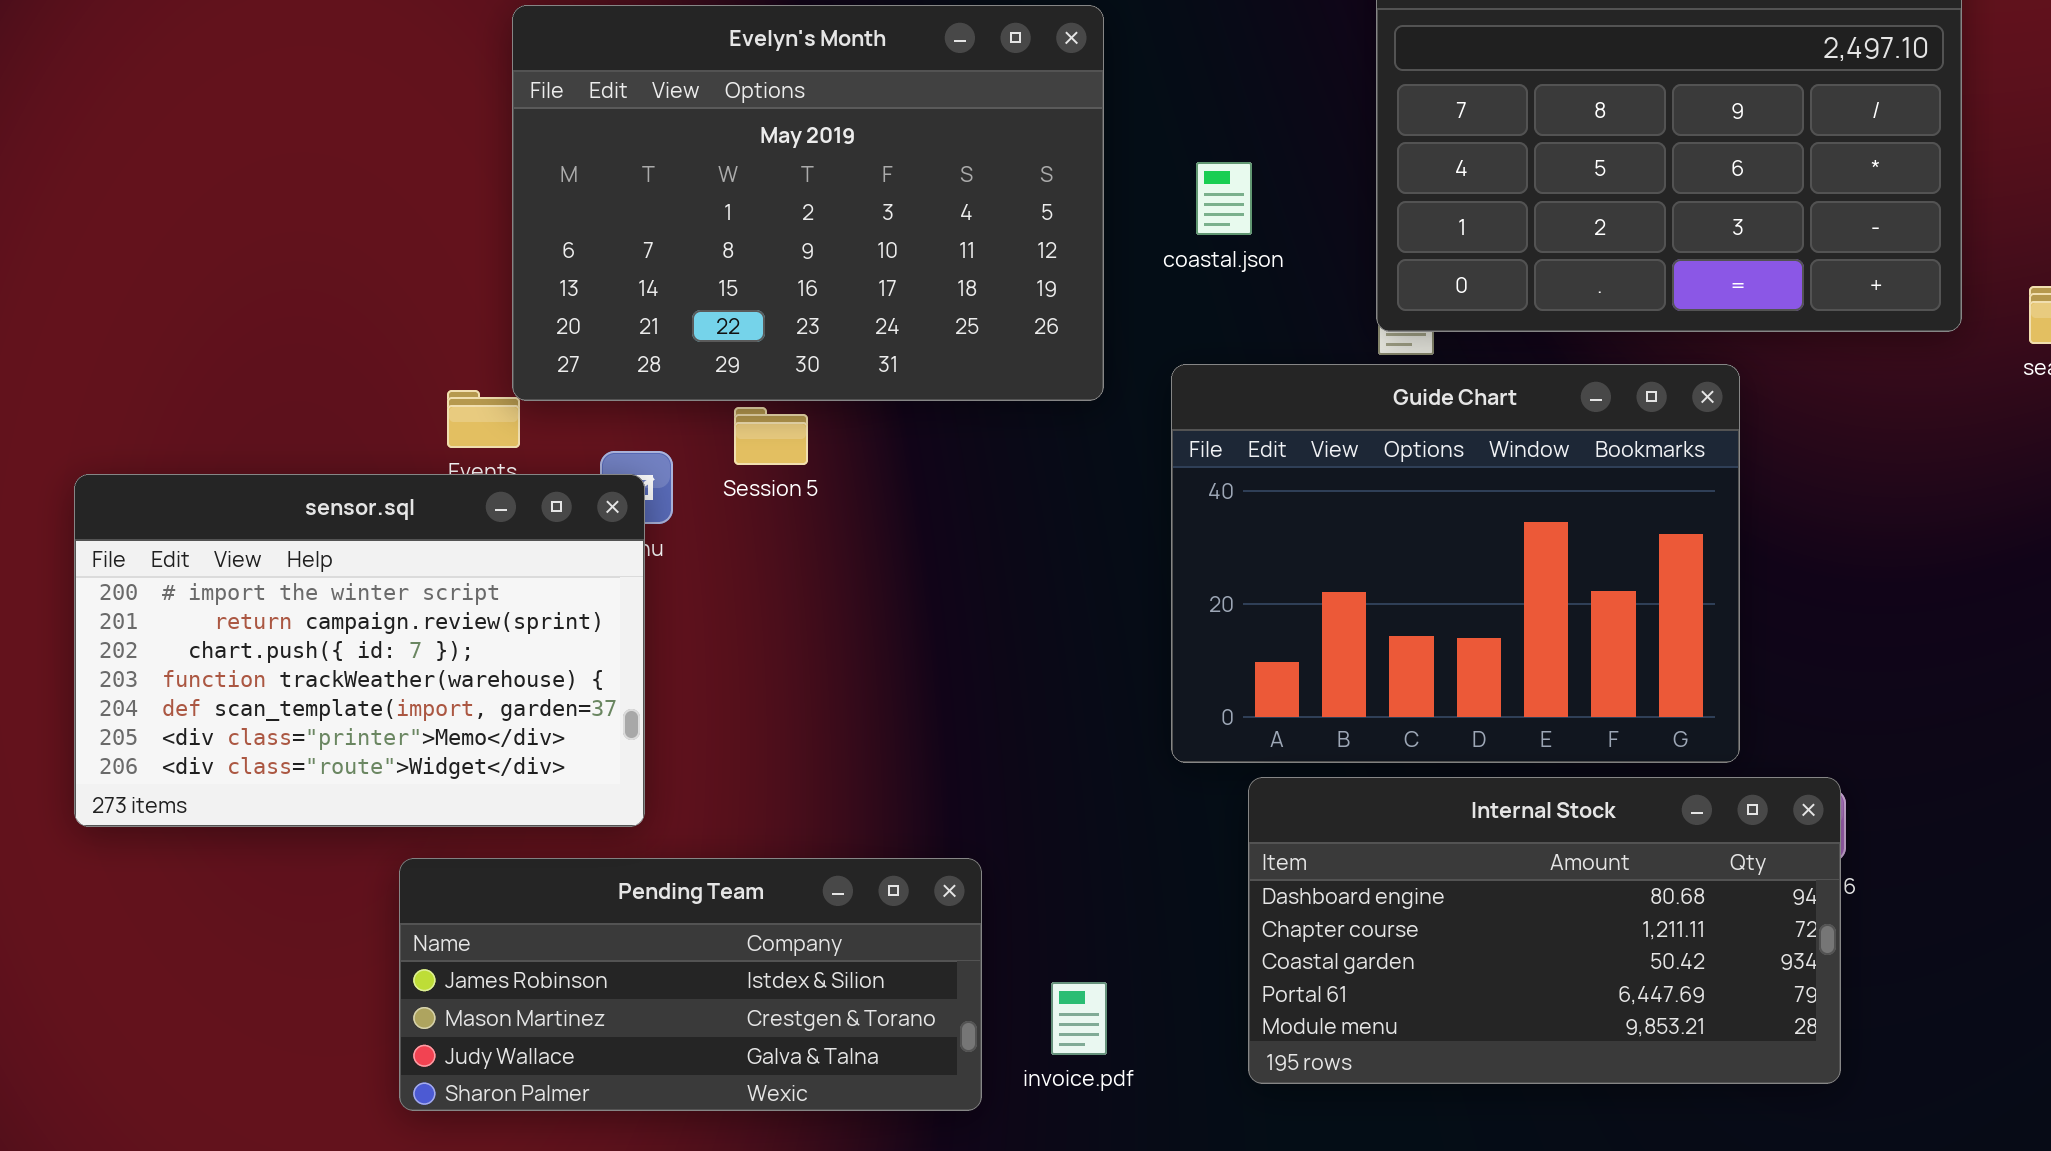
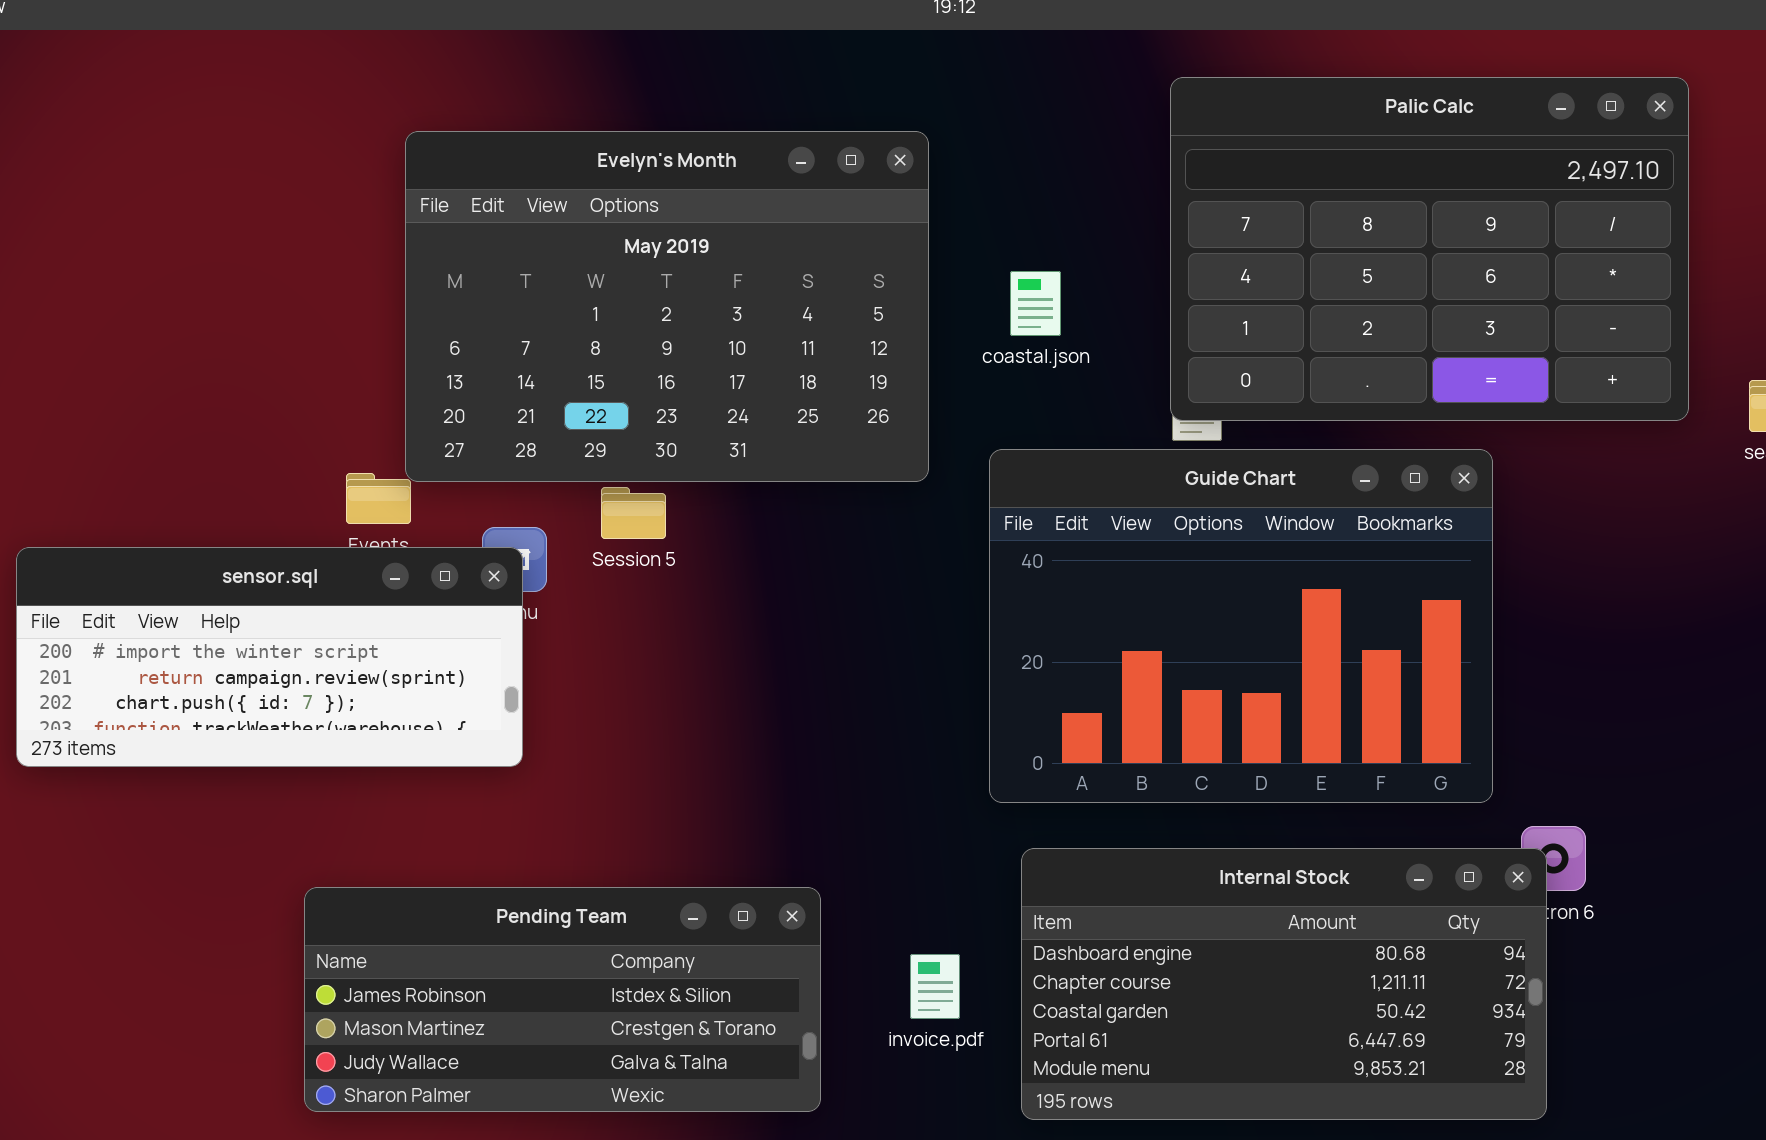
sensor.sql: [74,474,645,827] -> [16,547,523,767], resized
Internal Stock: [1248,777,1841,1084] -> [1021,848,1547,1120], moved
invoice.pdf: [1051,982,1107,1055] -> [910,954,960,1019], moved

